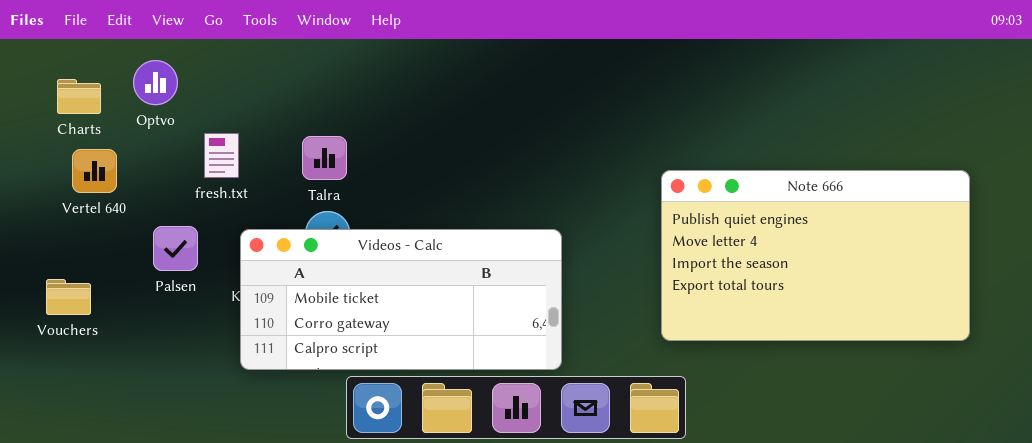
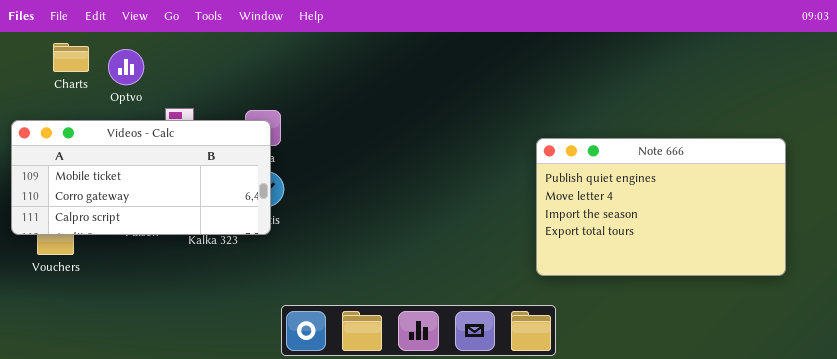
Charts: [57,79,101,114] -> [53,43,89,72], moved
Videos - Calc: [240,229,562,370] -> [11,120,271,235], moved

